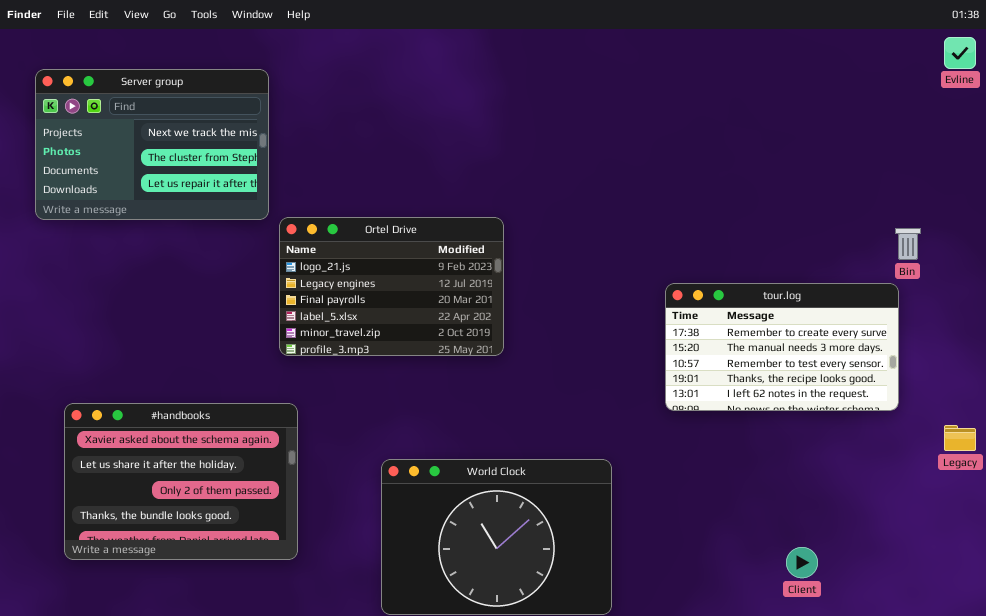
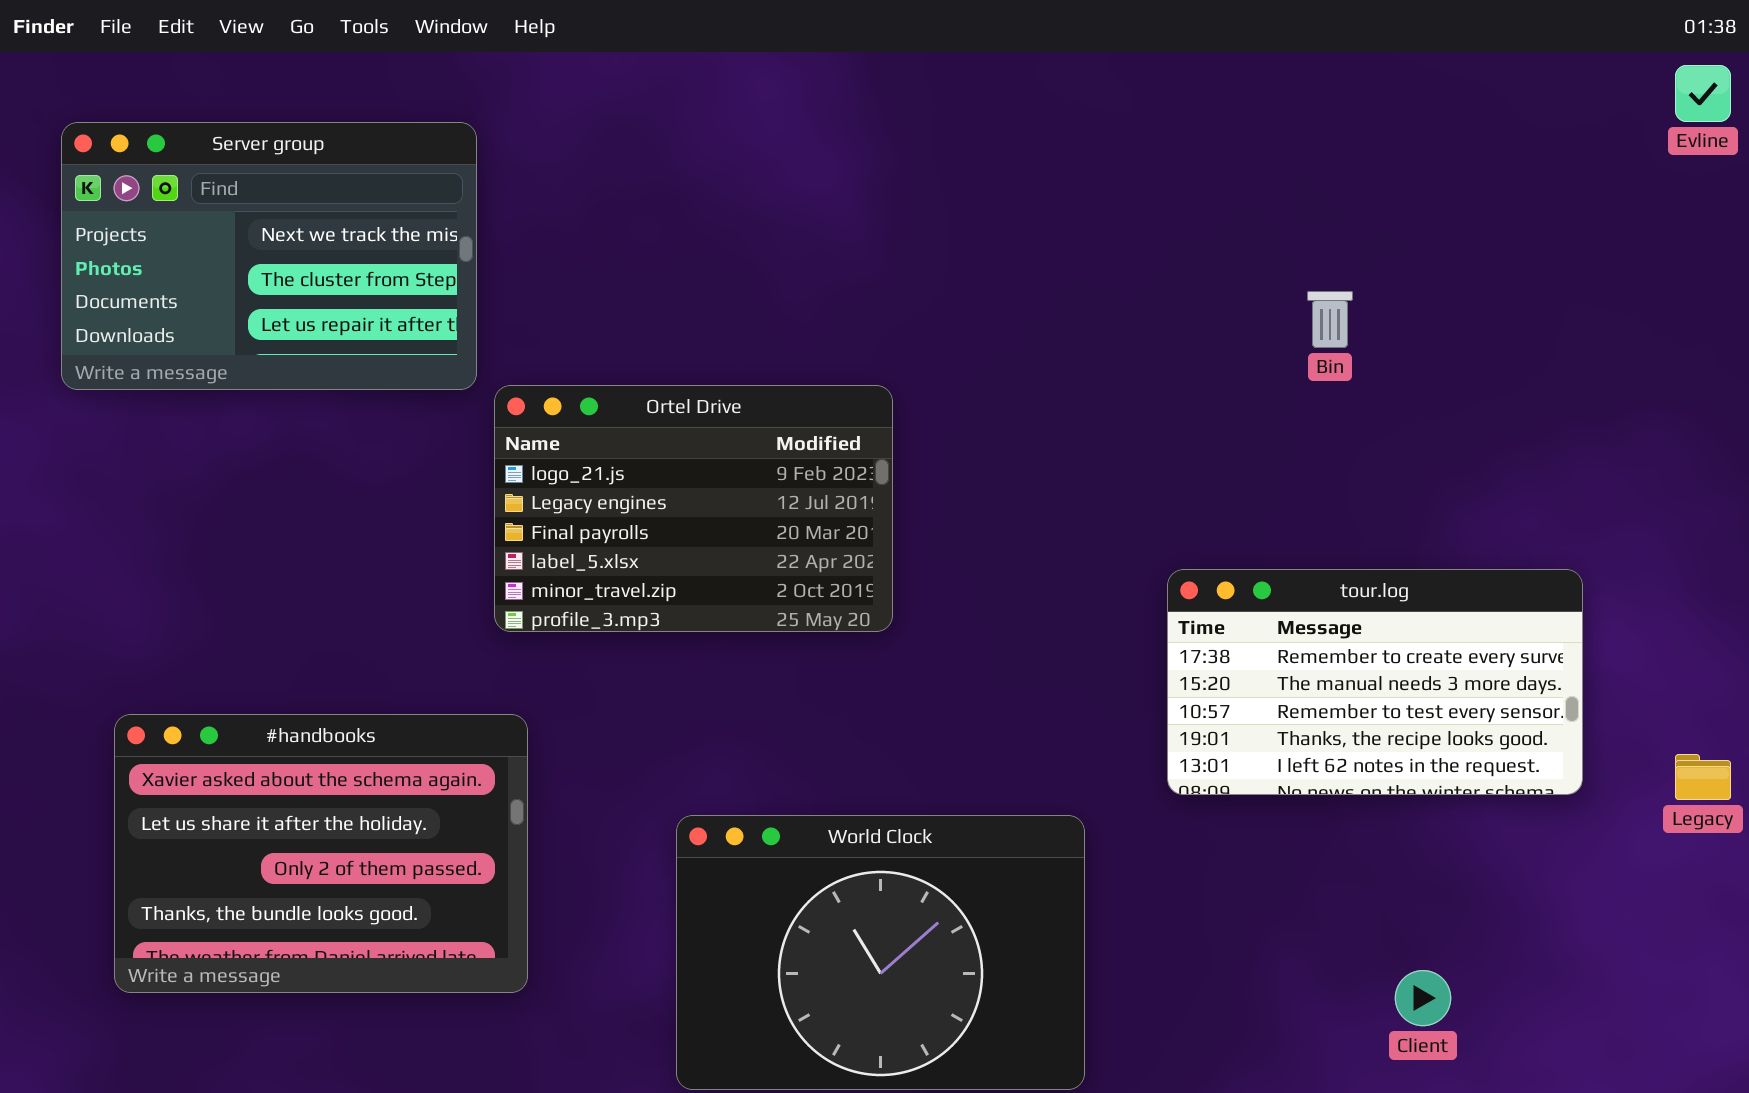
Bin: [895,228,921,260] -> [1307,291,1353,348], moved
tour.log: [665,283,899,411] -> [1167,569,1583,795], moved

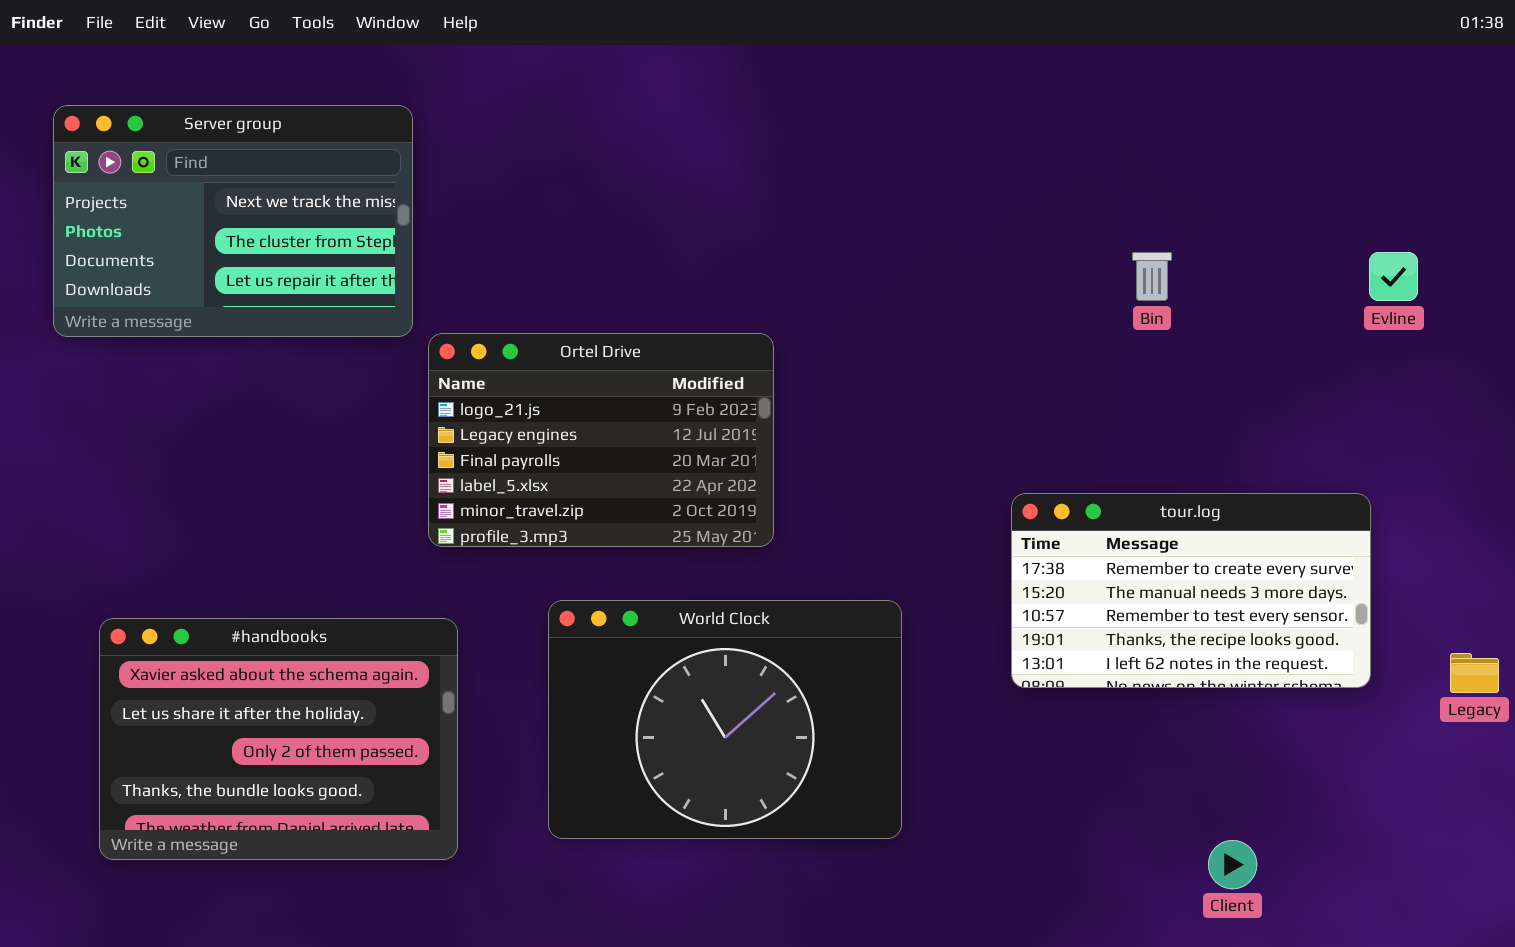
Evline: [1675,65,1731,122] -> [1369,252,1418,301], moved
World Clock: [676,815,1085,1090] -> [548,600,902,839], moved

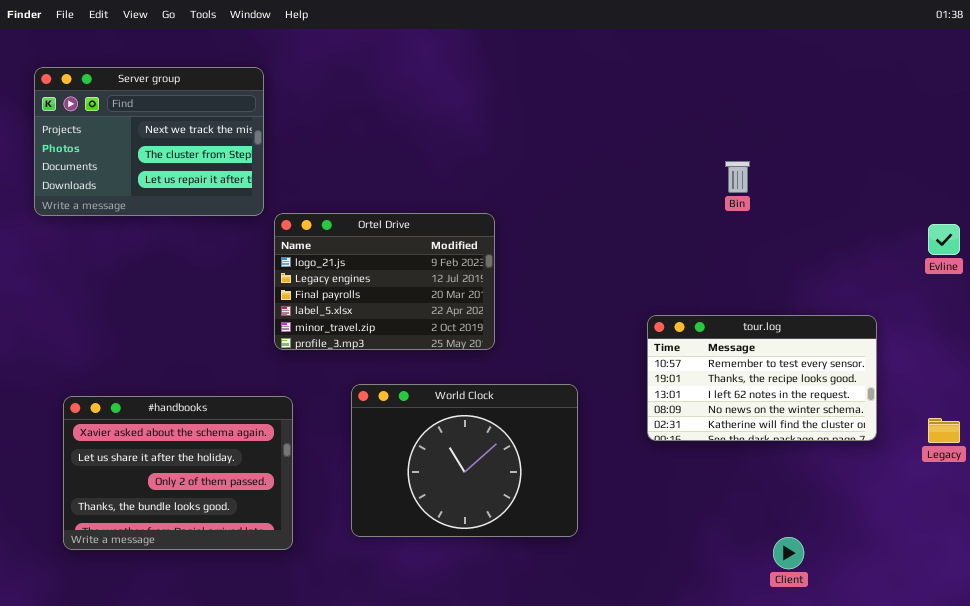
Evline: [1369,252,1418,301] -> [928,224,960,255], moved
tour.log: [1011,493,1371,688] -> [647,315,877,441], scrolled down 2 rows

